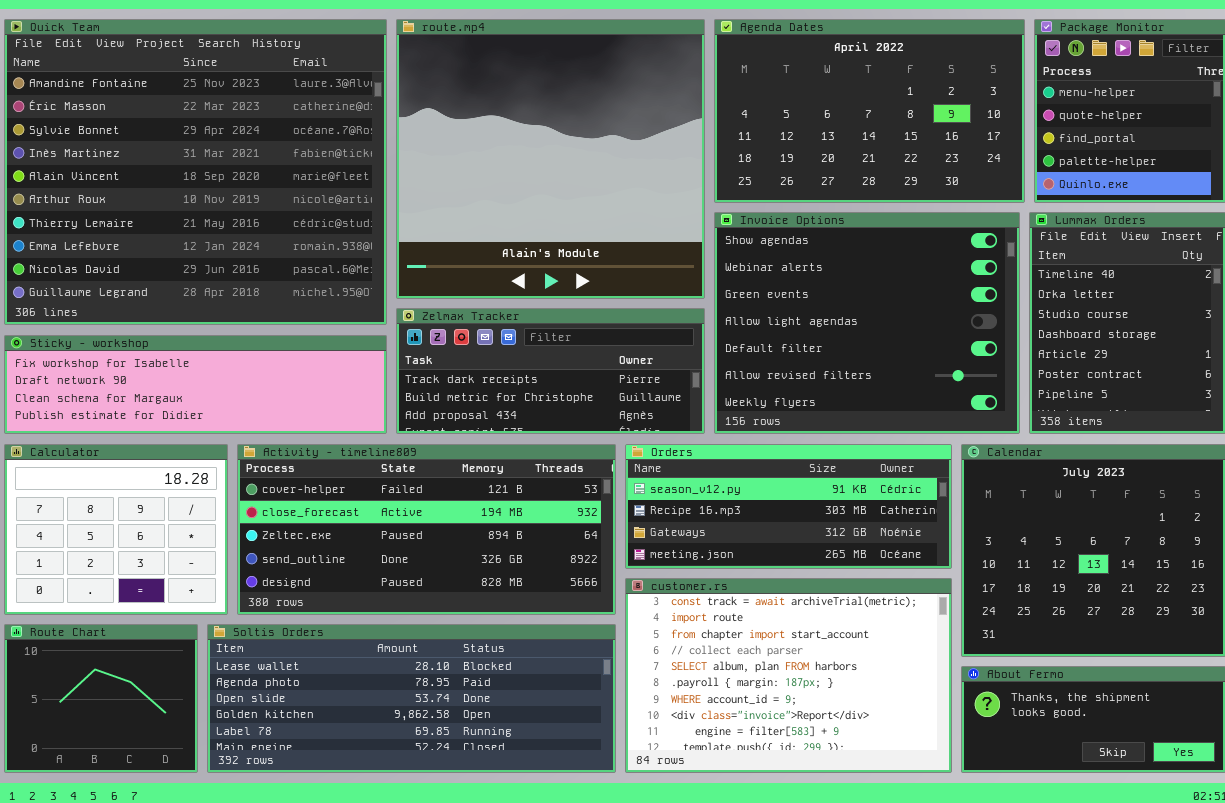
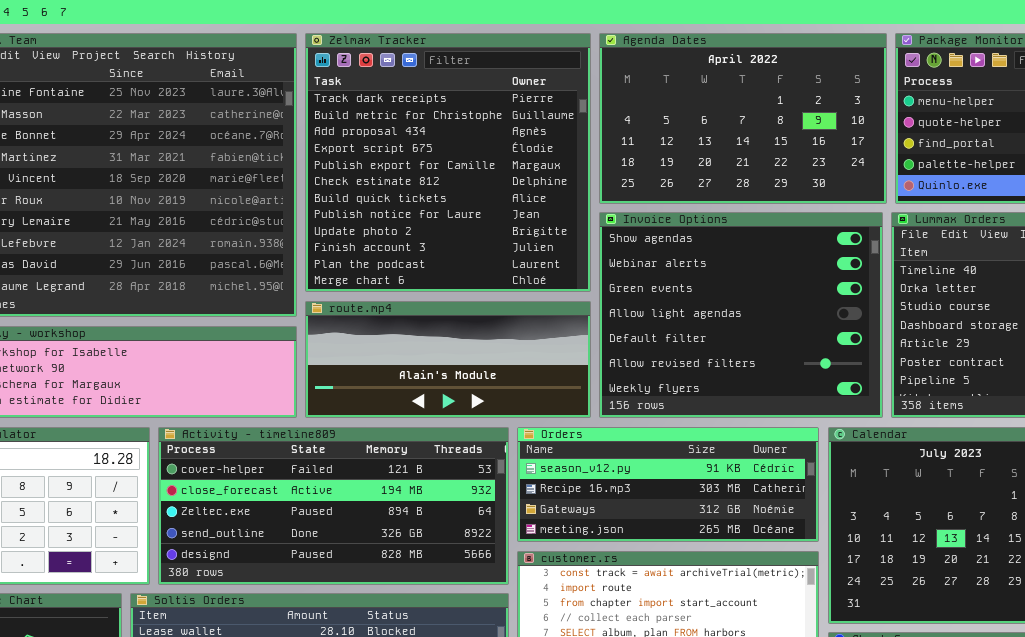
route.mp4: [396,19,705,299] -> [305,301,591,418], moved, resized
Zelmax Tracker: [396,308,705,434] -> [305,33,591,292], moved, resized

